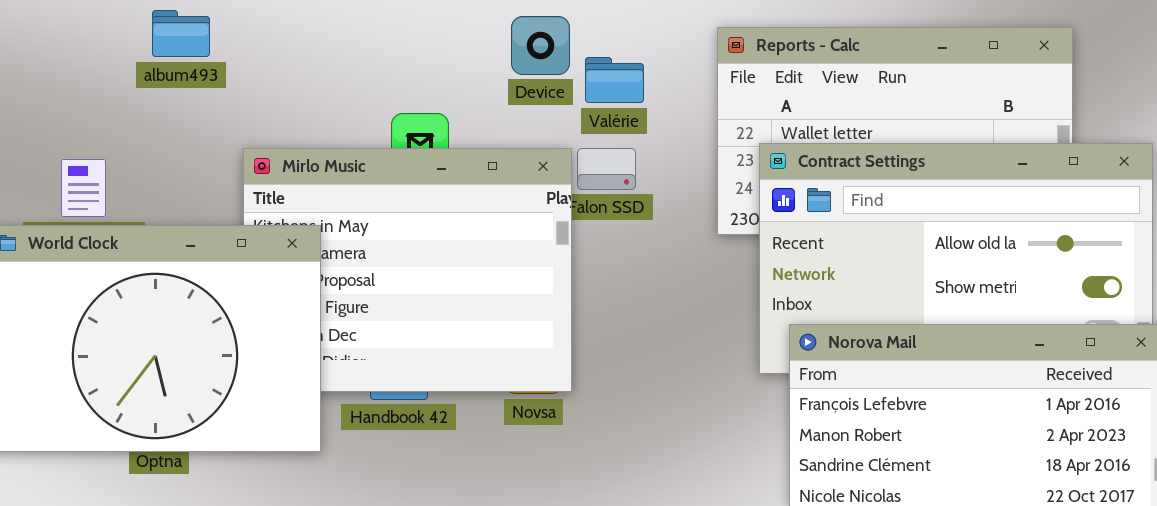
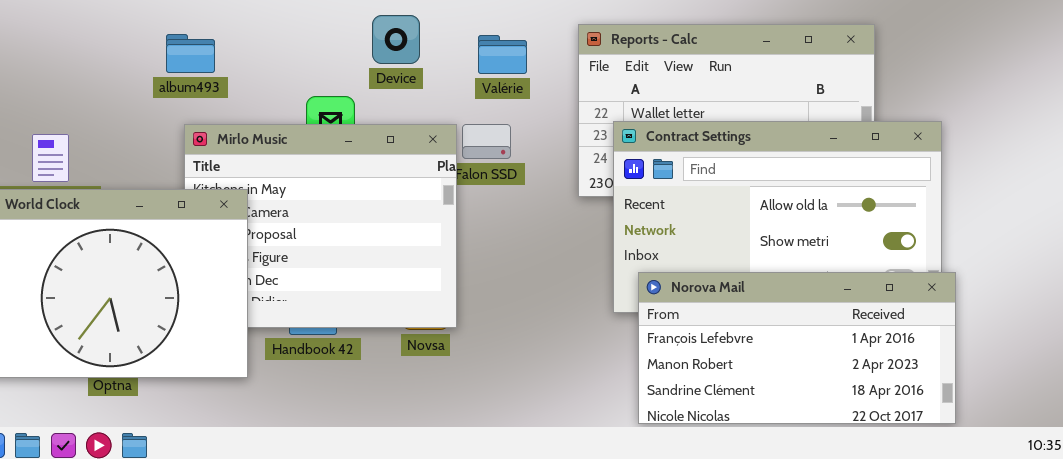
album493: [152,10,210,57] -> [166,34,215,73], moved
Device: [511,16,570,75] -> [372,15,420,64], moved
Valérie: [585,57,644,103] -> [478,35,527,74], moved

